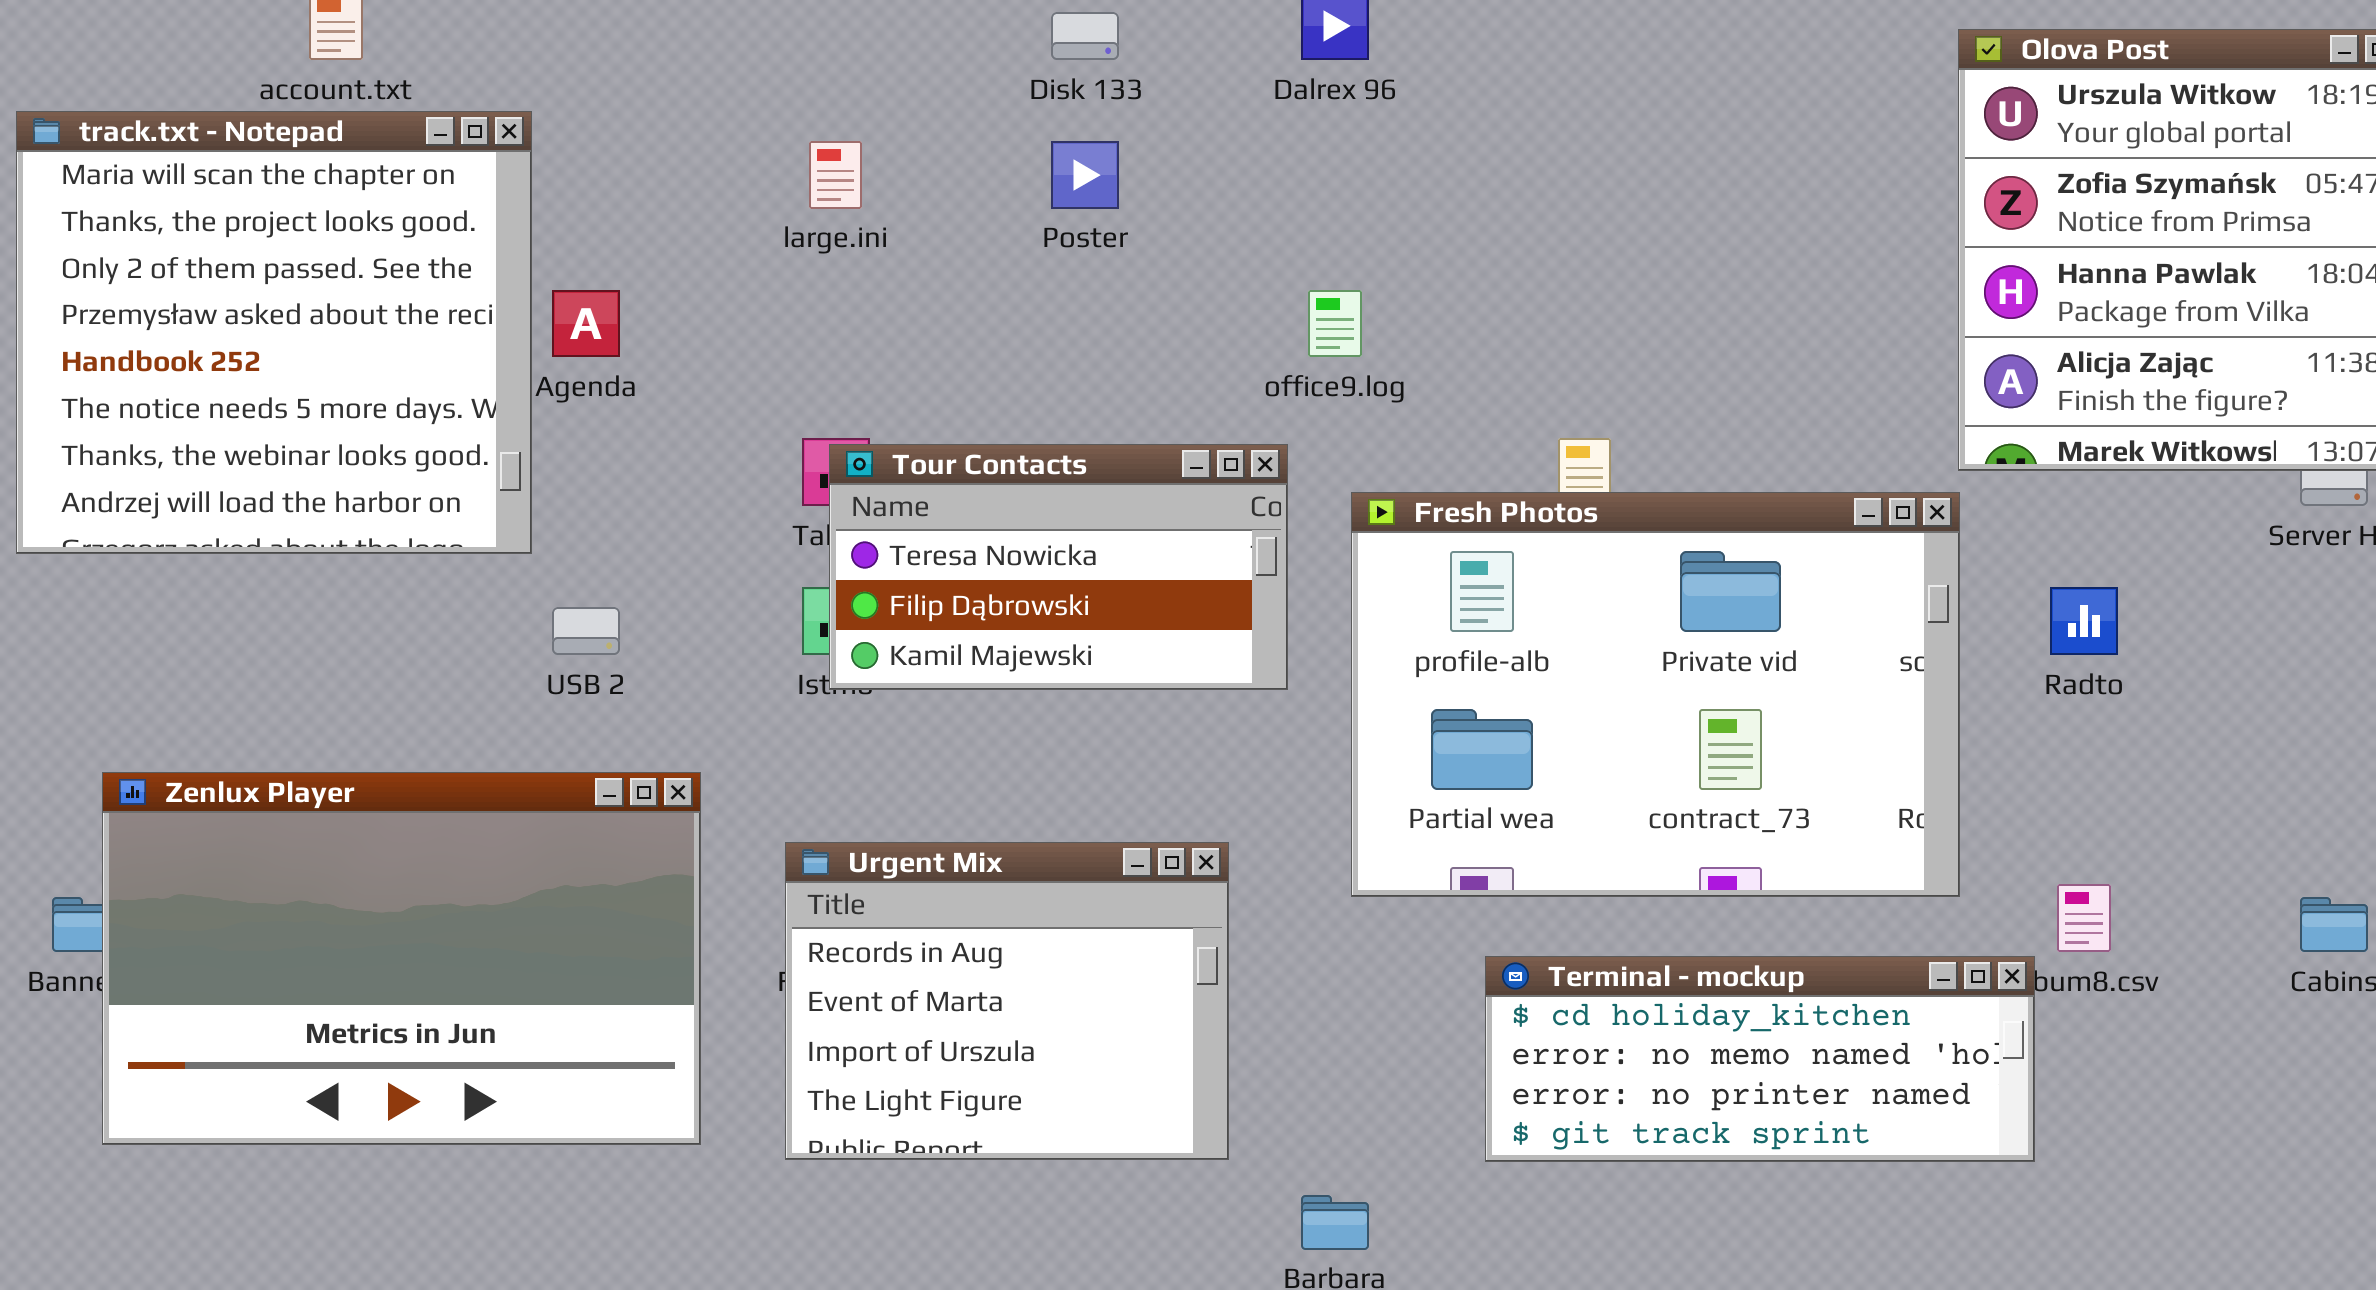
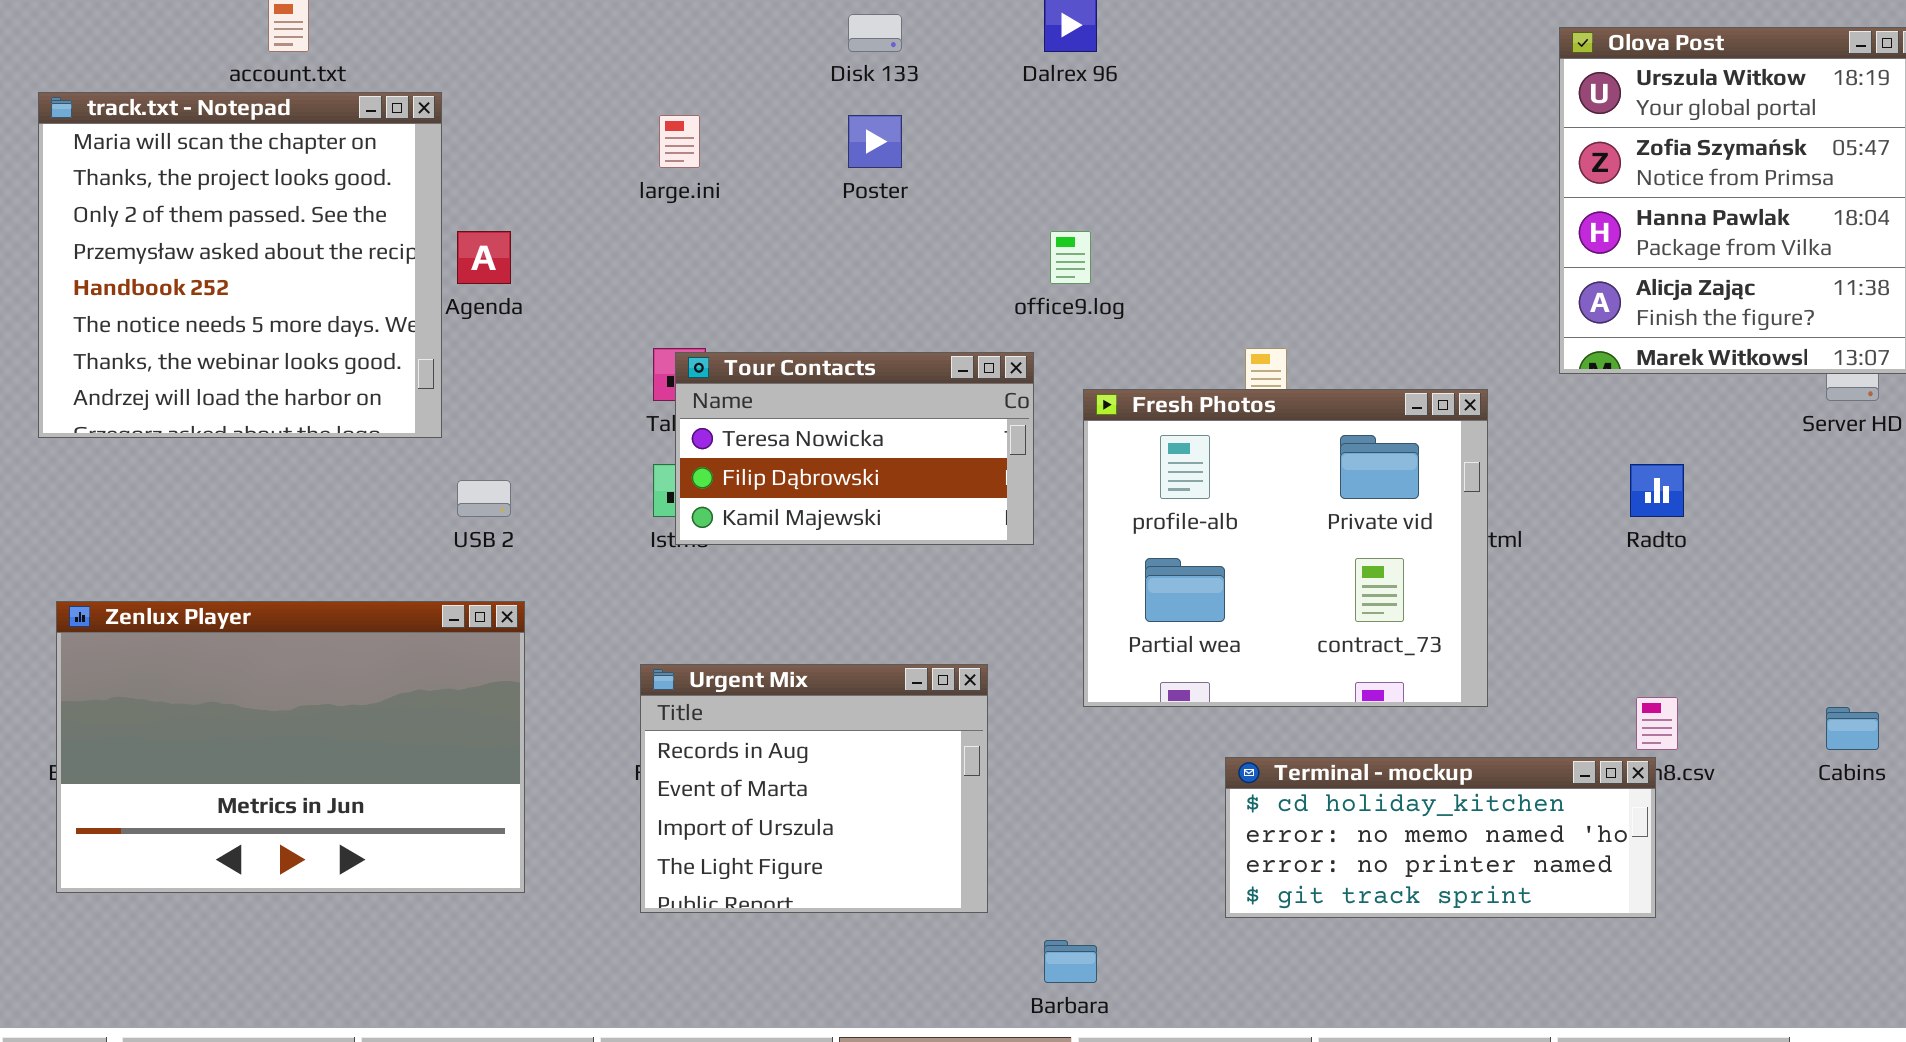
Fresh Photos: [1351,492,1960,897] -> [1083,389,1488,707], resized
Zenlux Player: [102,772,701,1145] -> [56,601,525,893], moved
Terminal - mockup: [1485,956,2035,1162] -> [1225,757,1656,918], moved

